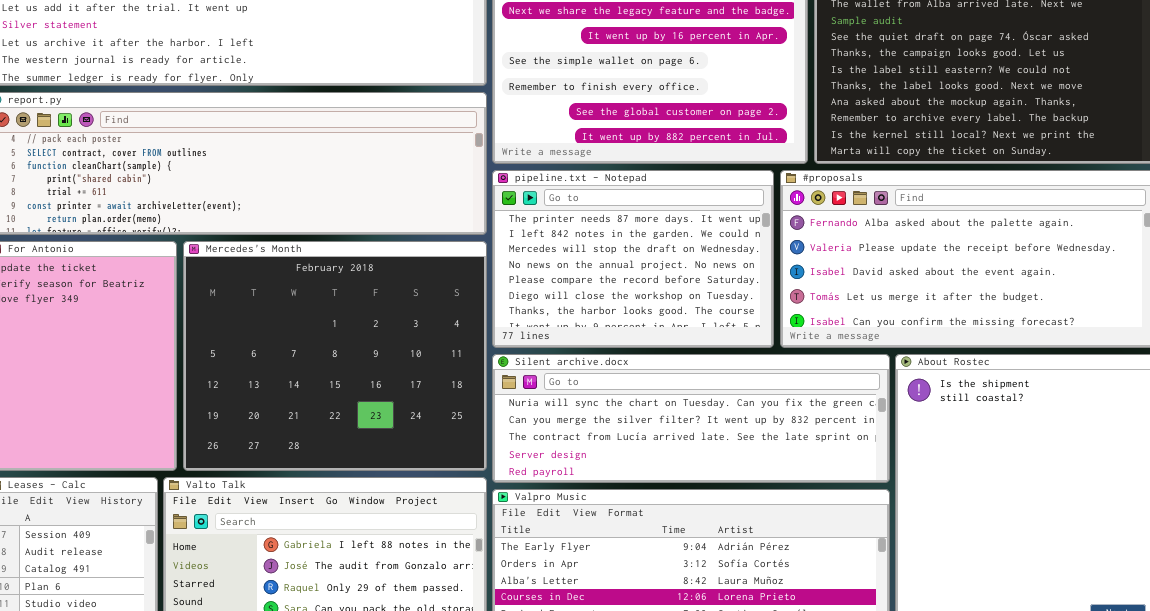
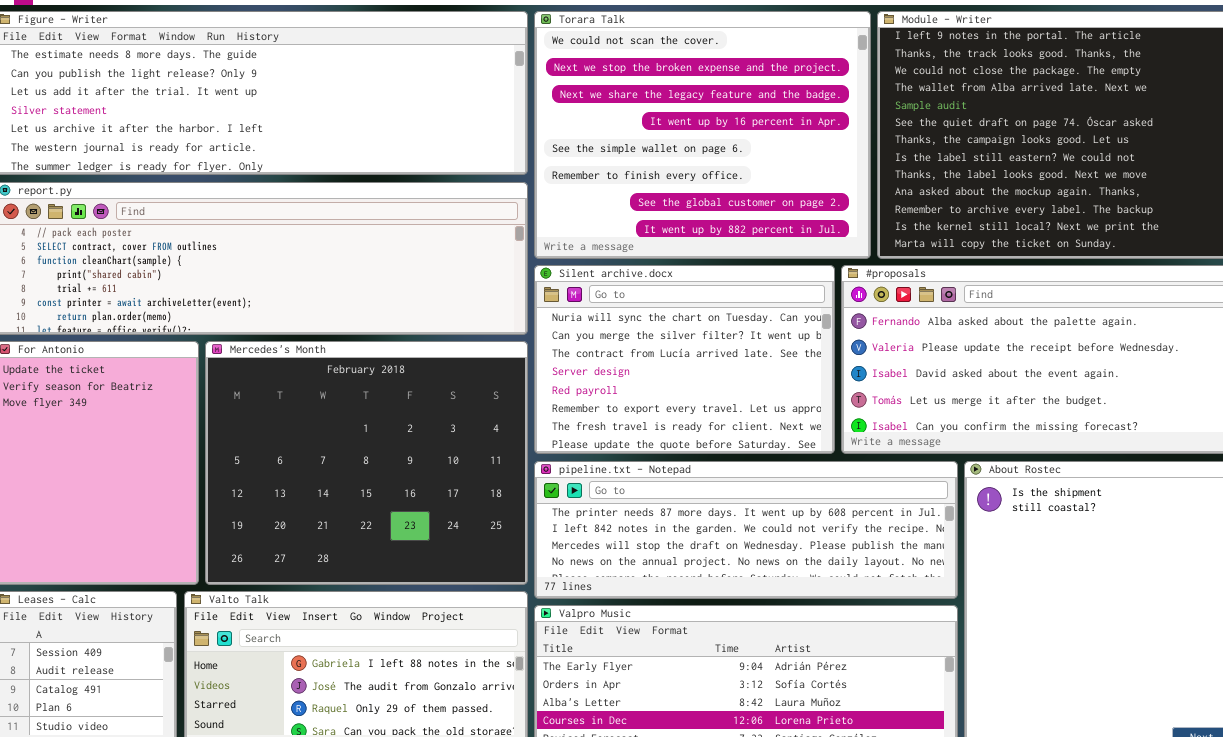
pipeline.txt - Notepad: [492,170,774,348] -> [534,461,958,599], moved, resized
Silent archive.docx: [492,354,890,483] -> [534,265,835,454], moved, resized

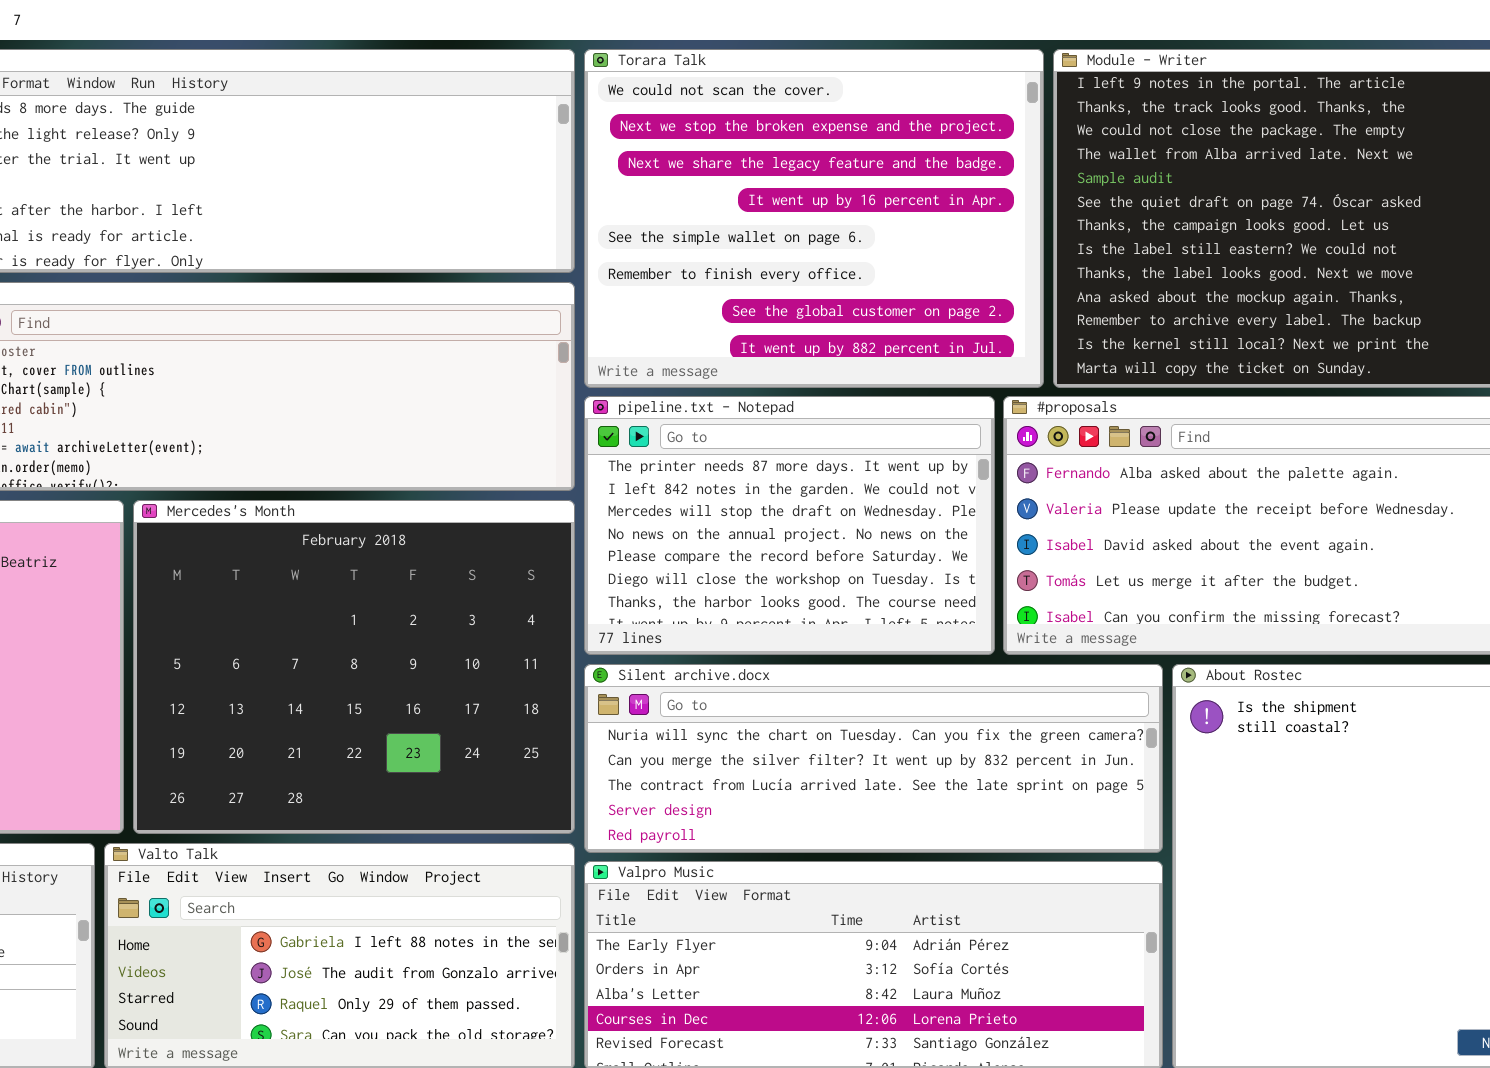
Silent archive.docx: [534,265,835,454] -> [584,664,1163,853], moved, resized
pipeline.txt - Notepad: [534,461,958,599] -> [584,396,995,655], moved, resized

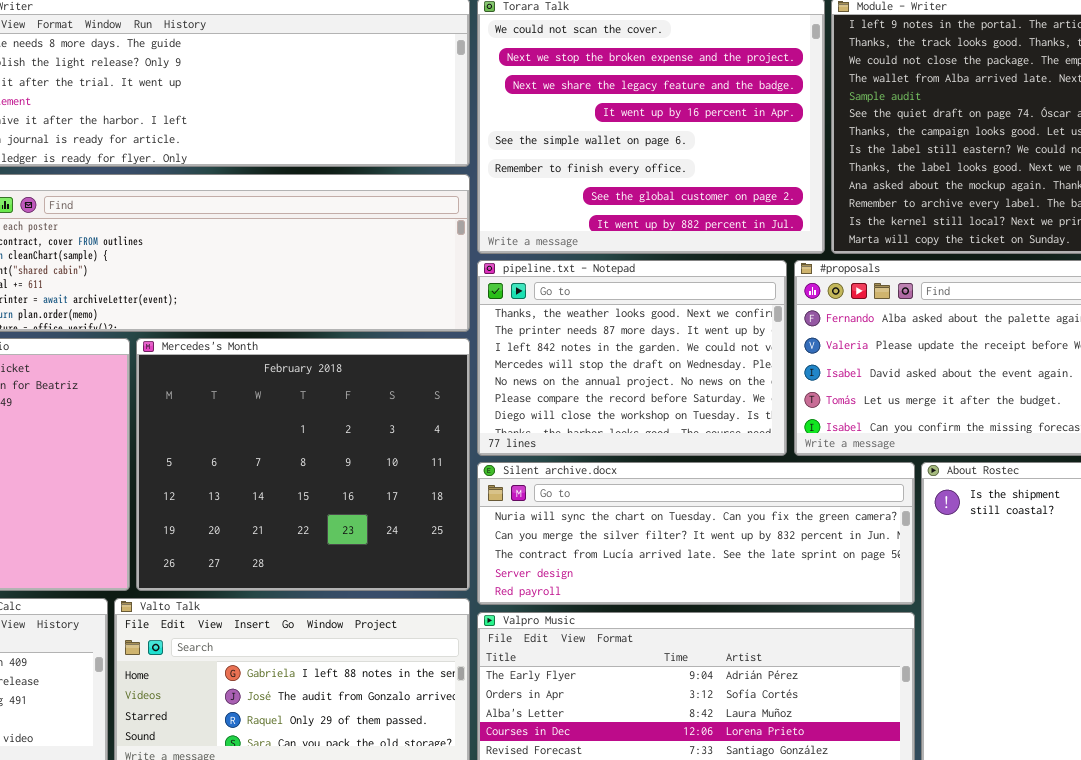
pipeline.txt - Notepad: [584,396,995,655] -> [477,260,787,456], scrolled up 1 row

